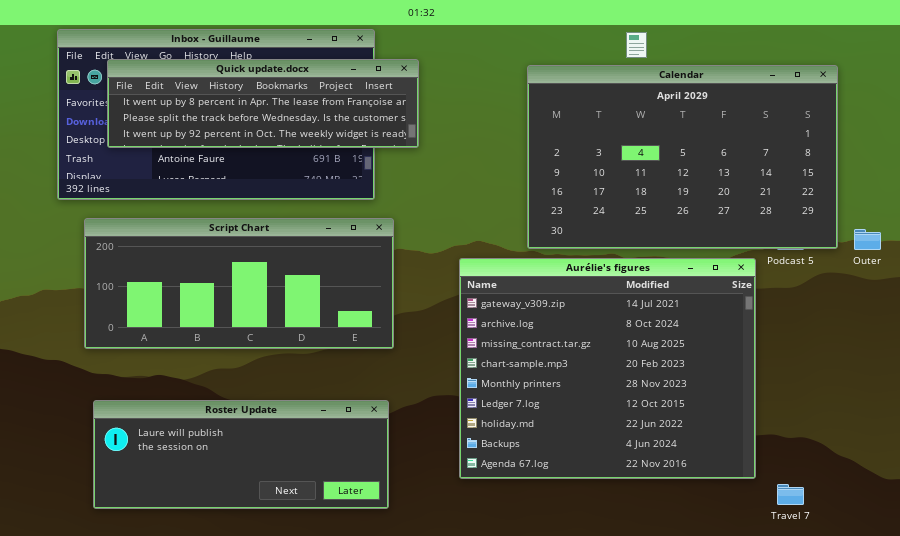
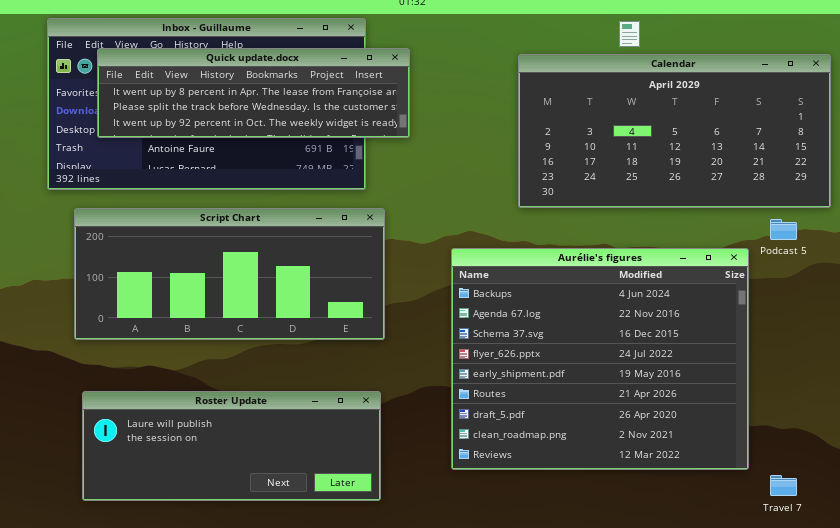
Calendar: [527,65,838,249] -> [518,54,831,208], resized
Aurélie's figures: [459,258,756,479] -> [451,248,749,470], scrolled down 7 rows

